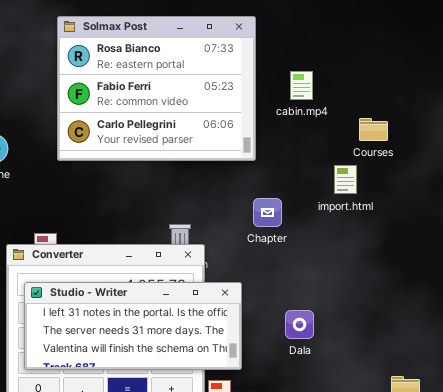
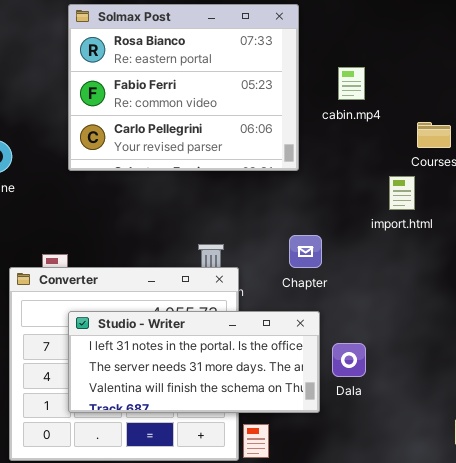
Chapter: [253,198,282,227] -> [289,235,322,268], moved
Studio - Writer: [24,282,242,370] -> [68,311,320,413], moved

